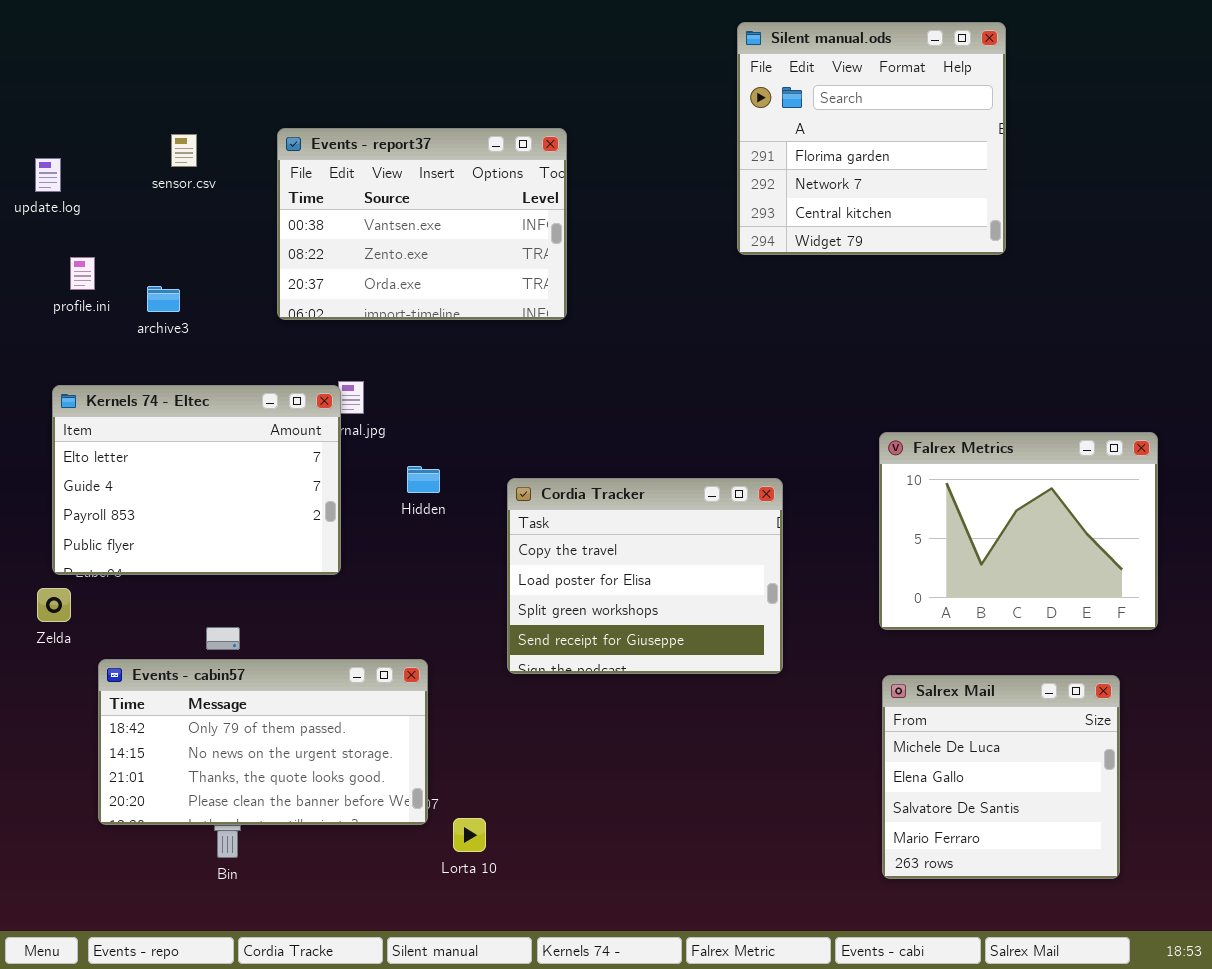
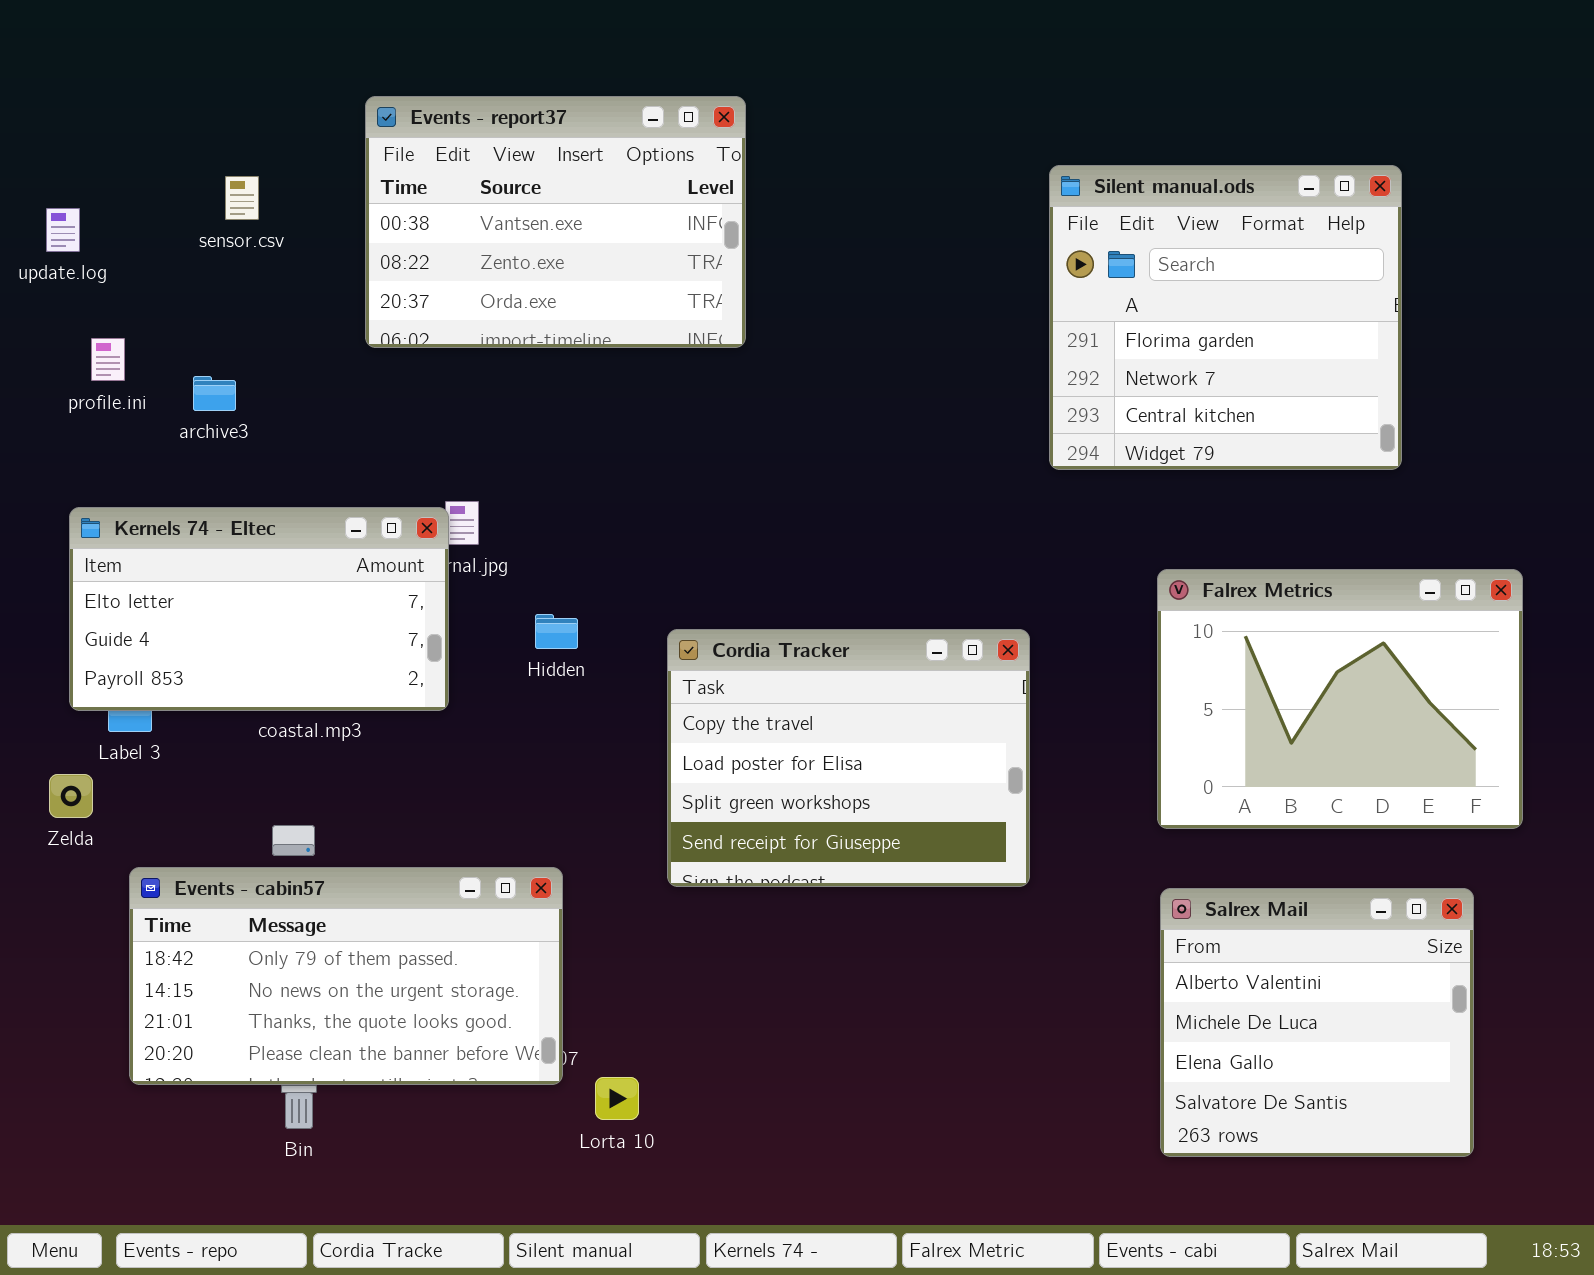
Silent manual.ods: [737,22,1006,255] -> [1049,165,1402,470], moved
Events - report37: [277,128,567,320] -> [365,96,746,348], moved
Kernels 74 - Eltec: [52,385,341,575] -> [69,507,449,711], resized
Salrex Mail: [882,675,1120,879] -> [1160,888,1474,1157], scrolled up 1 row

